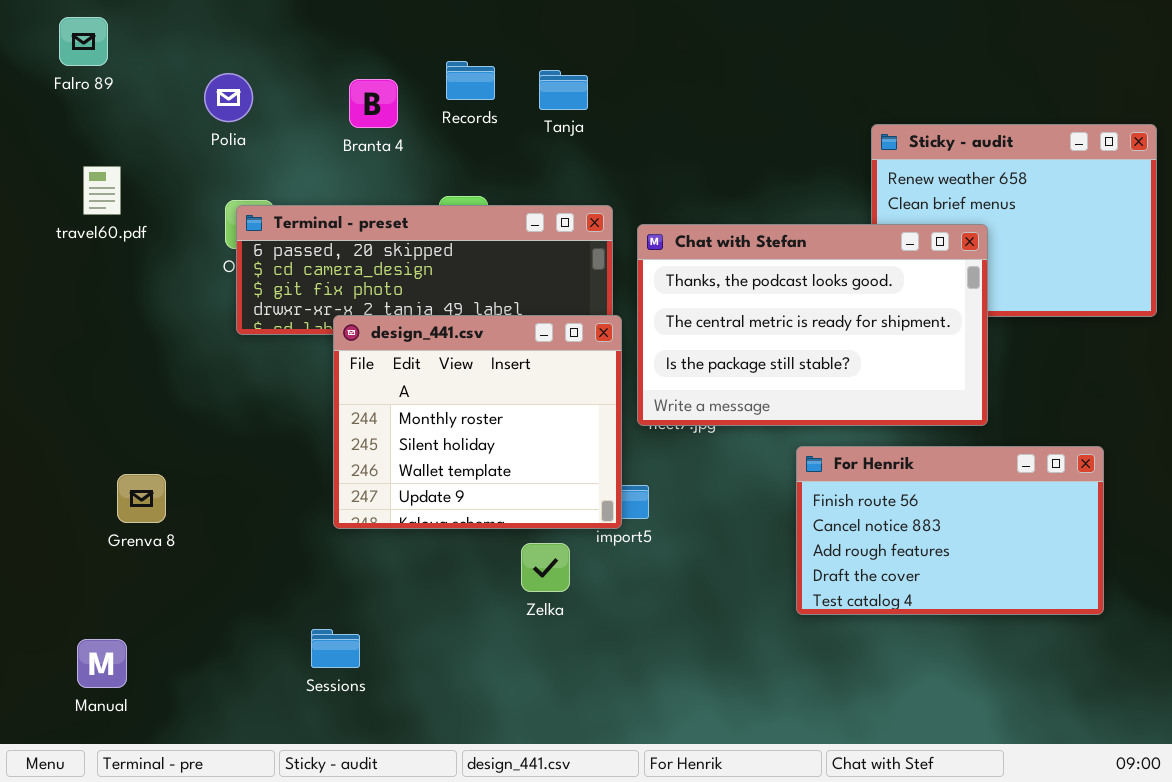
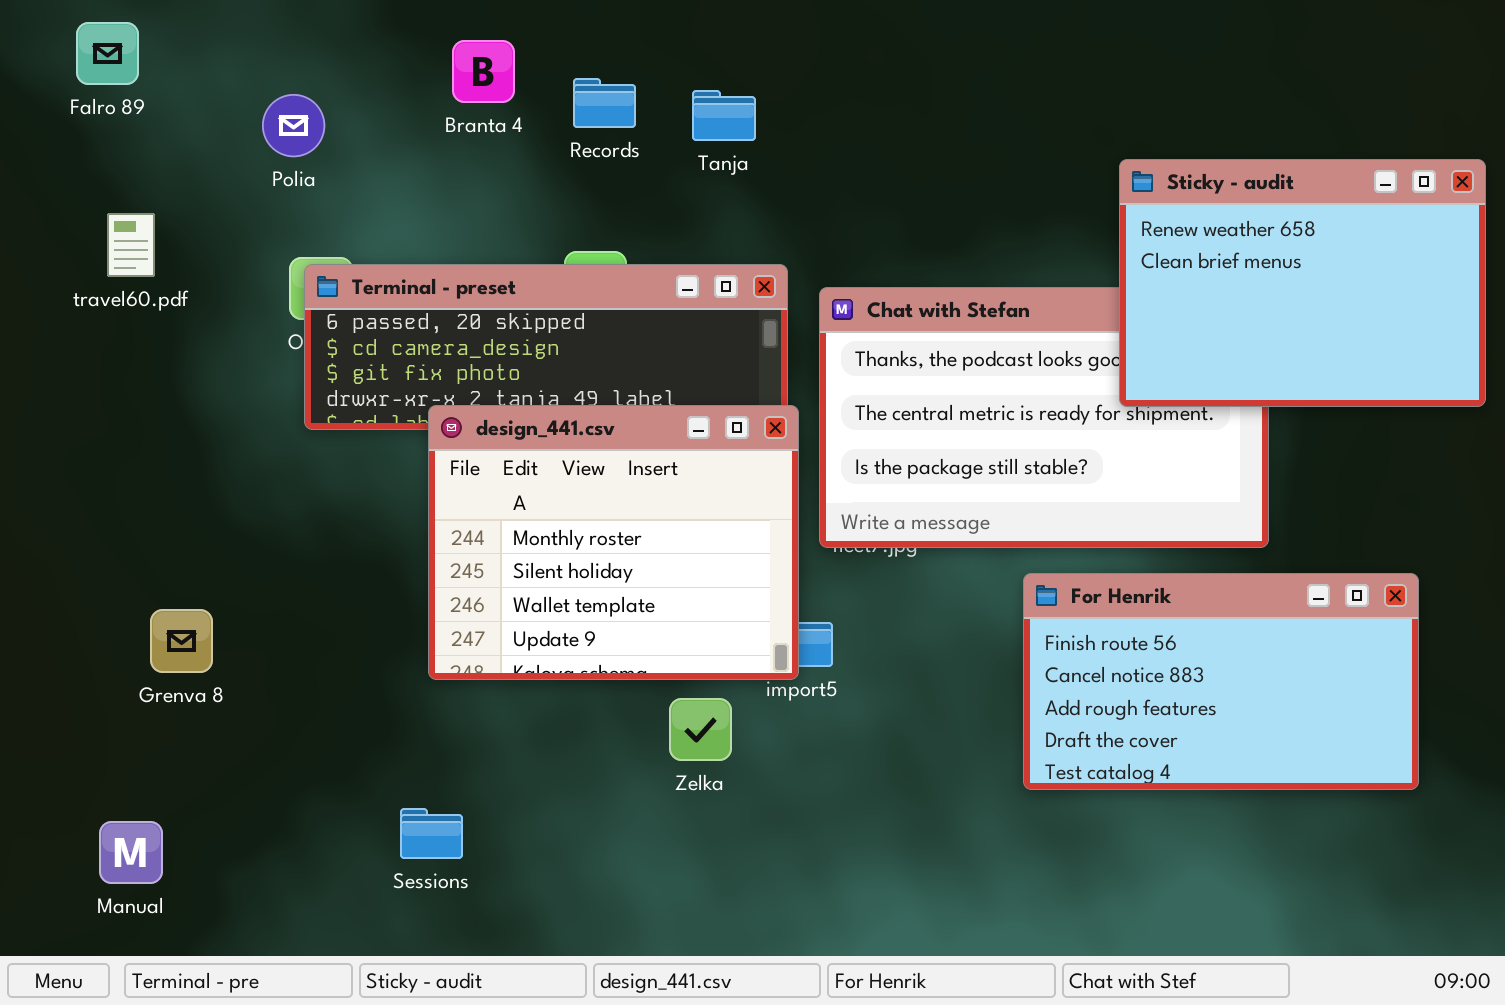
Branta 4: [349,79,398,128] -> [452,40,515,103], moved
Sticky - audit: [871,124,1157,317] -> [1119,159,1486,407], raised

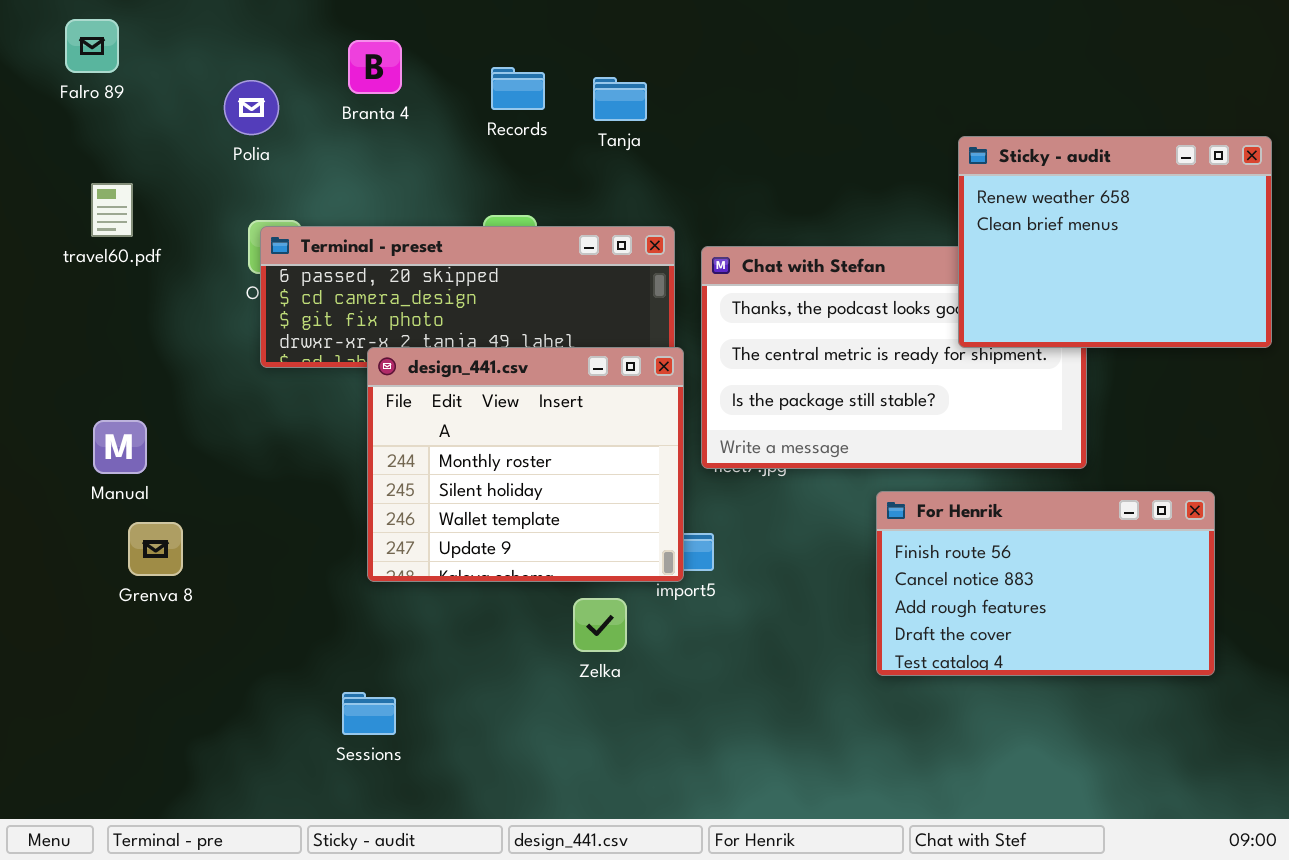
Branta 4: [452,40,515,103] -> [348,40,402,94], moved
Manual: [99,821,163,884] -> [93,420,147,474], moved

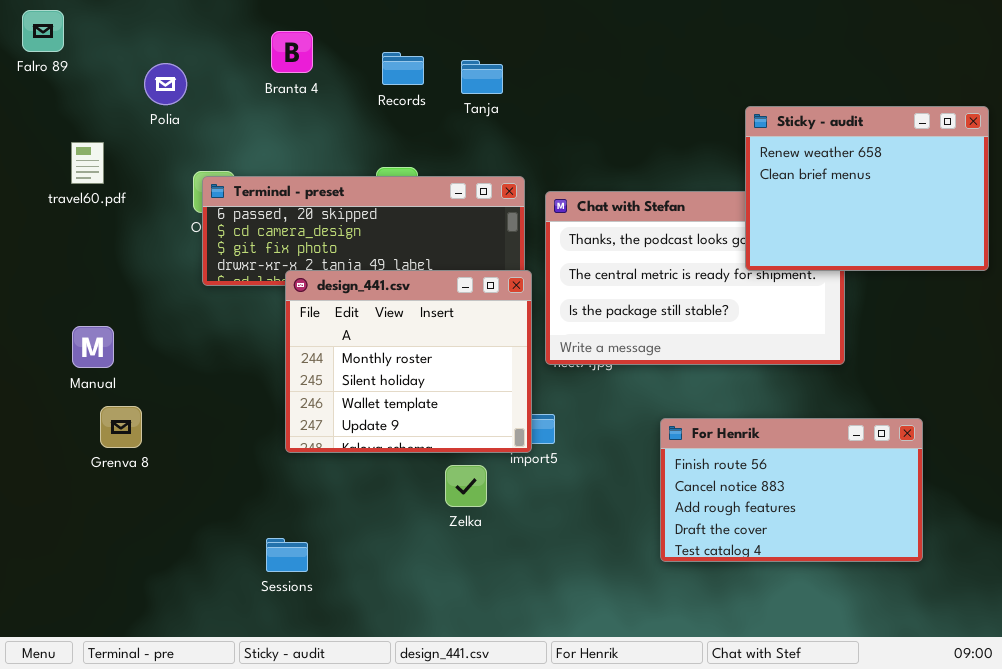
Falro 89: [65,19,119,73] -> [22,10,64,52], moved
Polia: [224,80,279,135] -> [144,63,187,105], moved
For Henrik: [876,491,1215,676] -> [660,418,923,562], moved

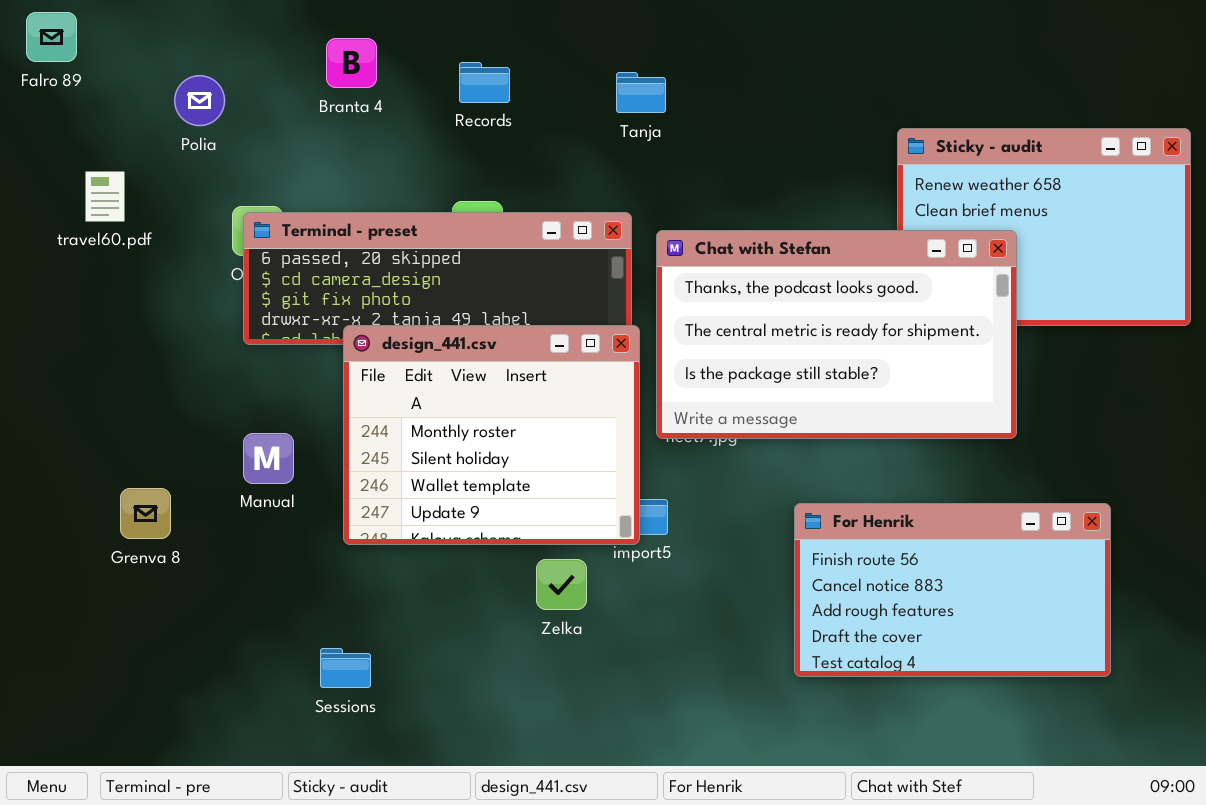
Tanja: [461,60,503,94] -> [616,72,666,113], moved
Chat with Stefan: [545,191,845,365] -> [656,230,1017,439], raised
Manual: [72,326,114,368] -> [243,433,294,484], moved

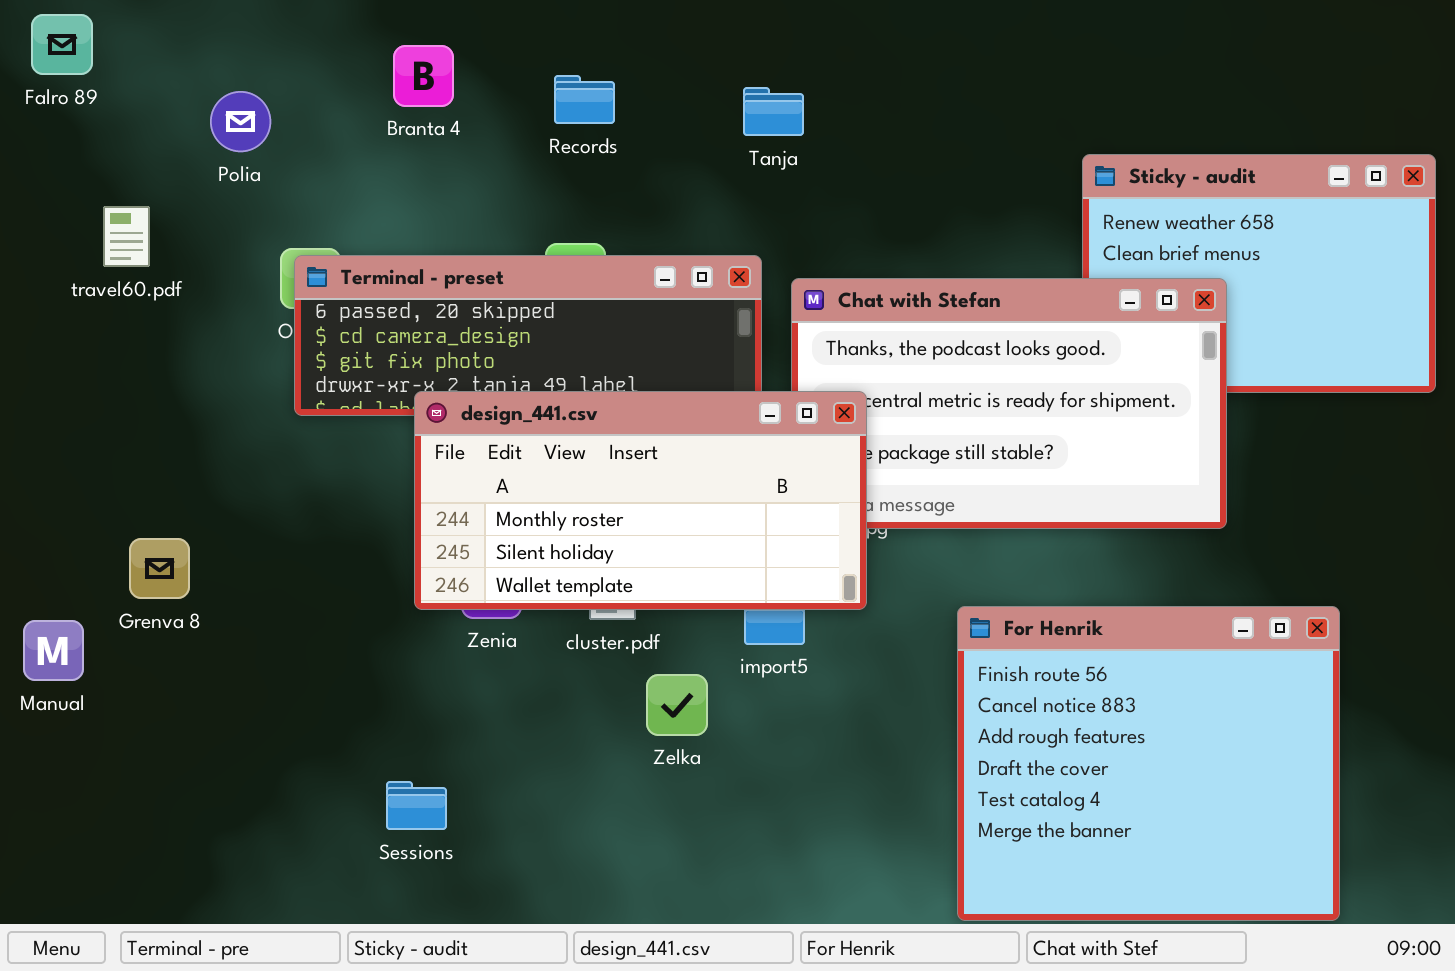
design_441.csv: [343,325,640,545] -> [414,391,867,610], resized
Manual: [243,433,294,484] -> [23,620,84,681], moved
Grenva 8: [120,488,171,539] -> [129,538,190,599], moved
For Henrik: [794,503,1111,677] -> [957,606,1340,921], resized

